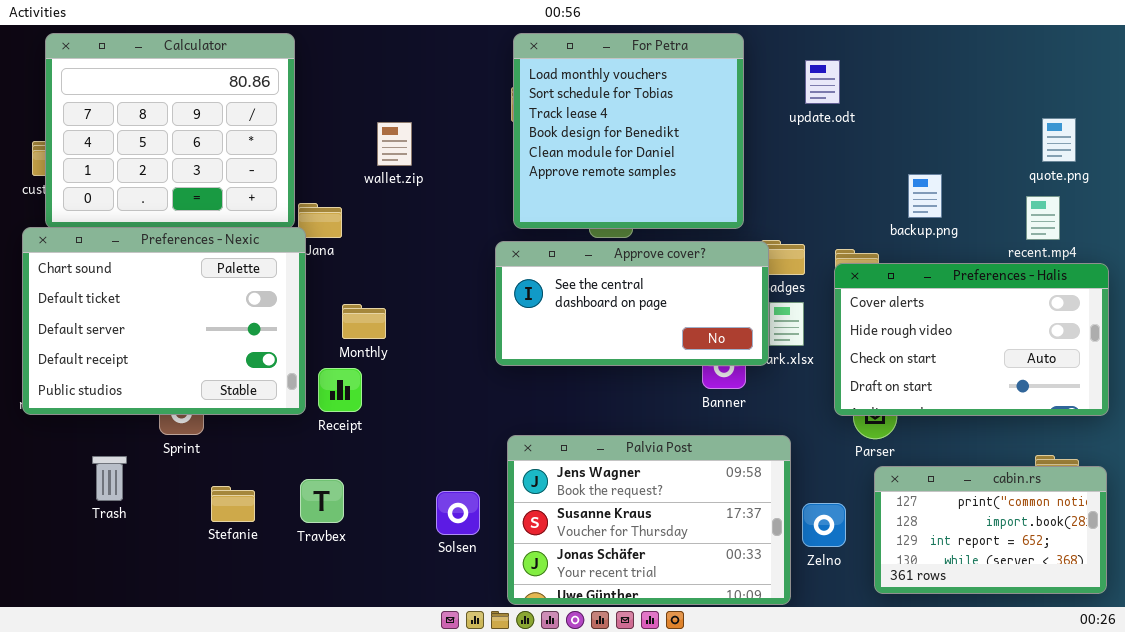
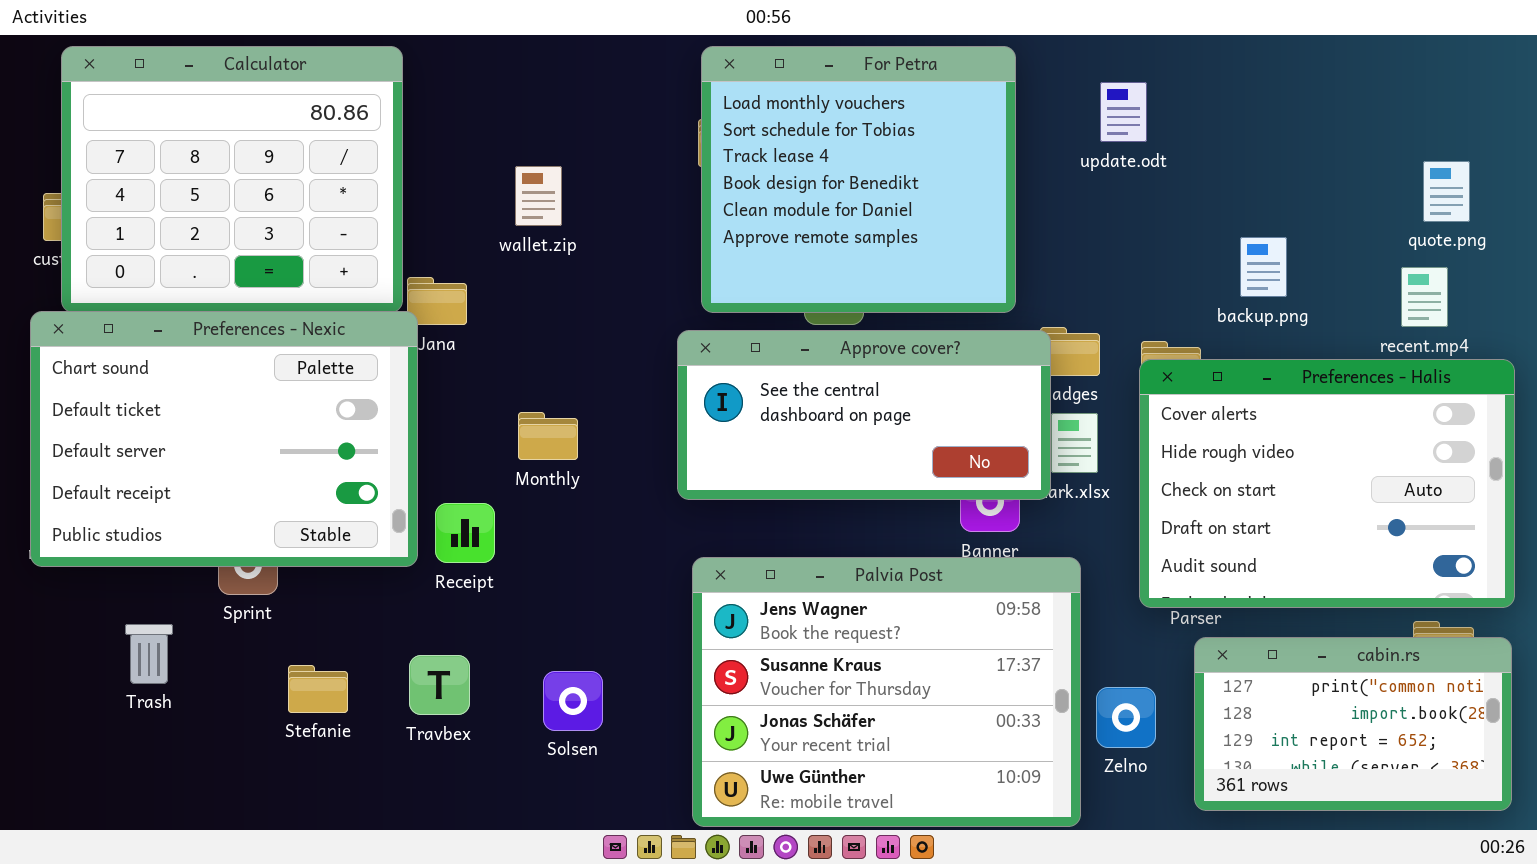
Preferences - Halis: [834,263,1109,416] -> [1139,359,1515,608], resized
Monthly: [342,304,386,339] -> [518,412,578,460], moved
Palvia Post: [507,435,791,605] -> [692,557,1081,827], resized
Solsen: [436,491,480,535] -> [543,671,603,731], moved

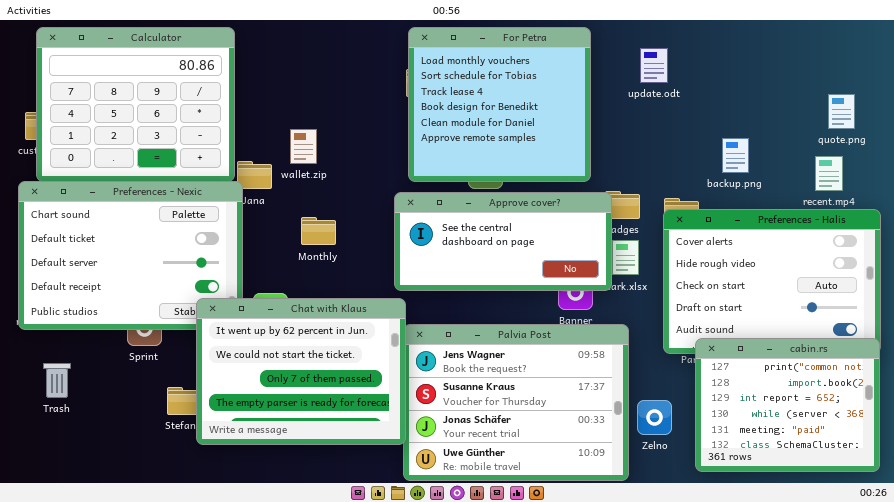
wallet.zip: [515,166,562,226] -> [290,129,317,164], moved
Monthly: [518,412,578,460] -> [301,217,336,245], moved
Chat with Klaus: none -> [196,298,406,445], opened
Trash: [125,624,173,684] -> [43,363,71,398], moved
cabin.rs: [1194,637,1512,811] -> [695,338,880,472], resized

